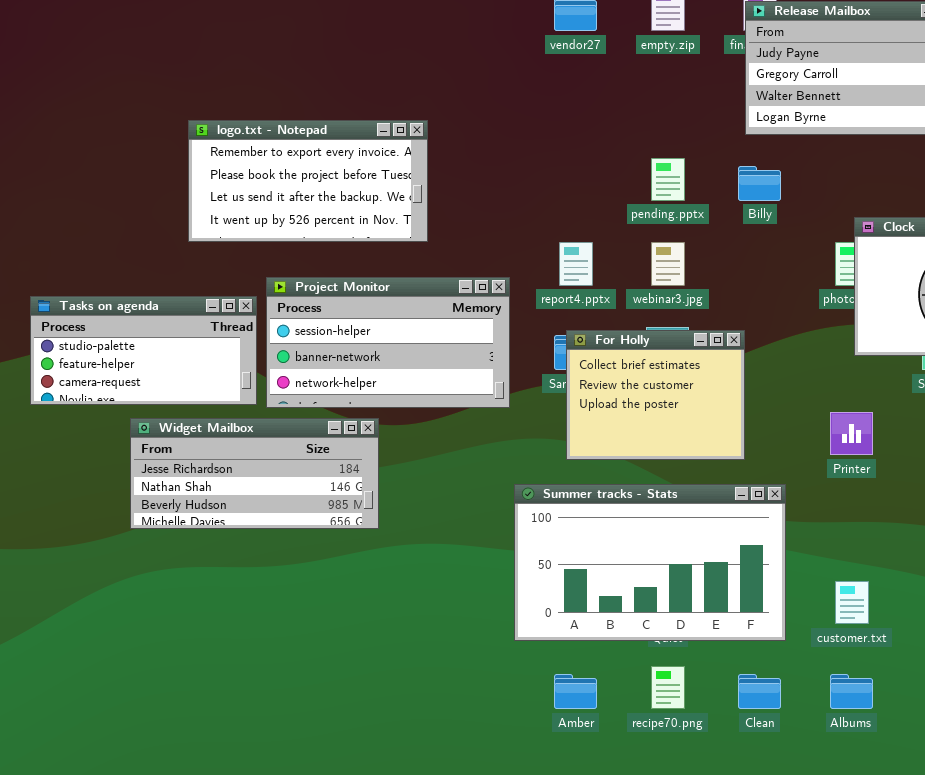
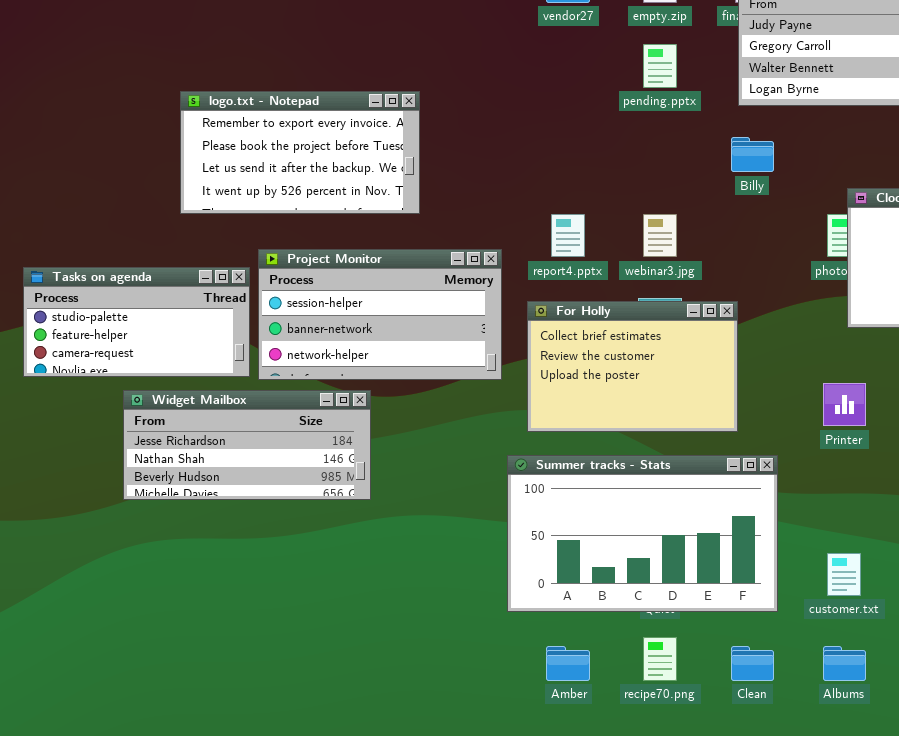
pending.pptx: [651,158,685,201] -> [643,44,677,88], moved
For Holly: [566,330,745,460] -> [527,301,738,432], resized

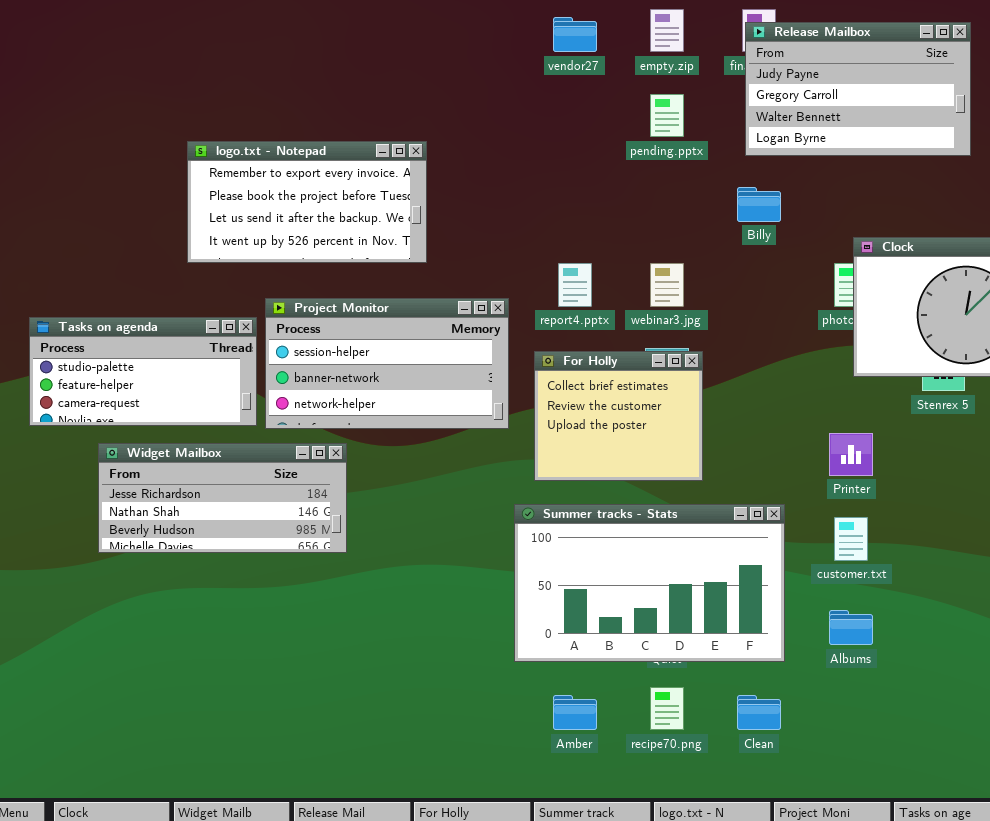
For Holly: [527,301,738,432] -> [534,351,703,481], resized
Widget Mailbox: [123,390,371,500] -> [98,443,347,553], moved
customer.txt: [827,553,861,596] -> [834,517,868,561], moved
Albums: [823,646,866,681] -> [829,610,873,645], moved

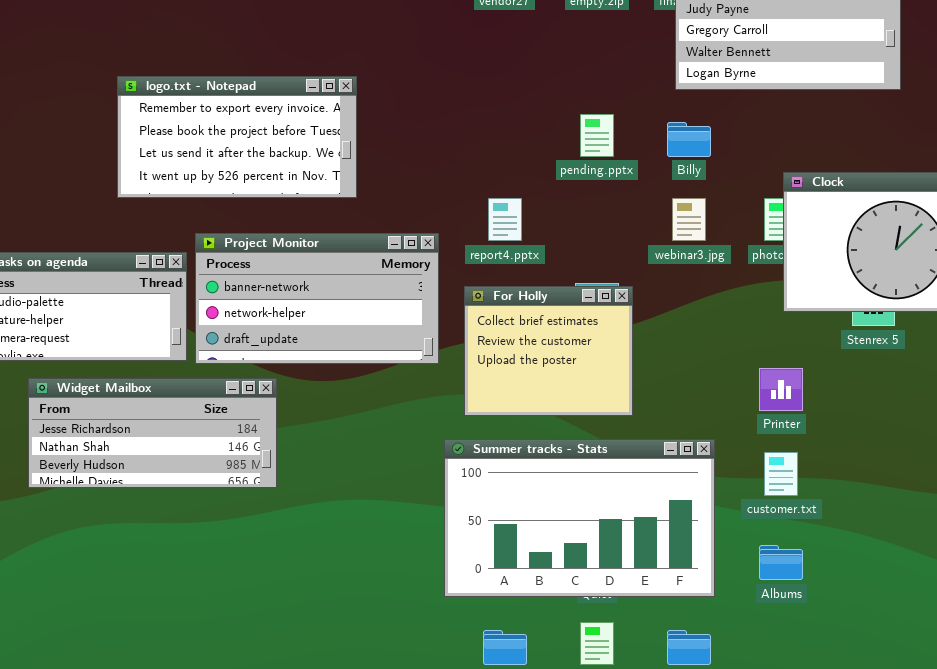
pending.pptx: [650,94,684,137] -> [580,114,614,157], moved
webinar3.jpg: [650,263,684,307] -> [672,198,706,241], moved
Project Monitor: [265,298,509,429] -> [195,233,439,364], scrolled down 1 row

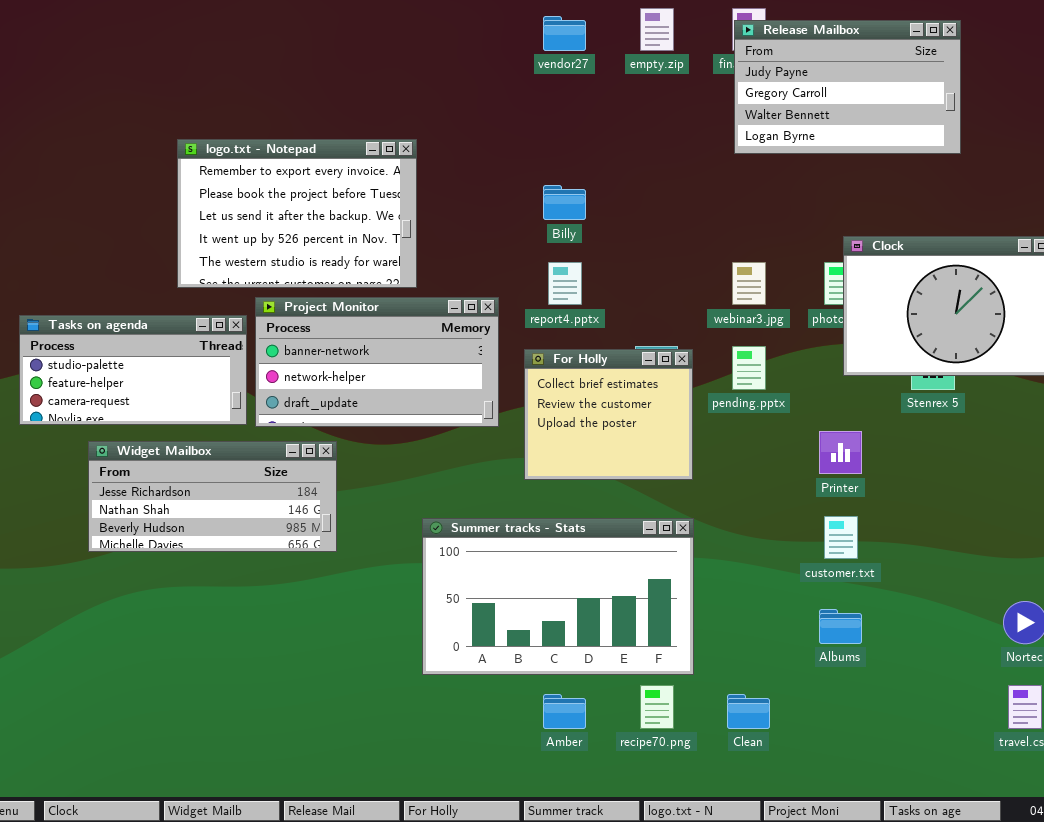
logo.txt - Notepad: [117,76,357,198] -> [177,139,417,288], resized
pending.pptx: [580,114,614,157] -> [732,346,766,390], moved
Billy: [667,122,711,157] -> [543,185,586,220], moved
Summer tracks - Stats: [444,439,715,597] -> [422,518,694,675], moved

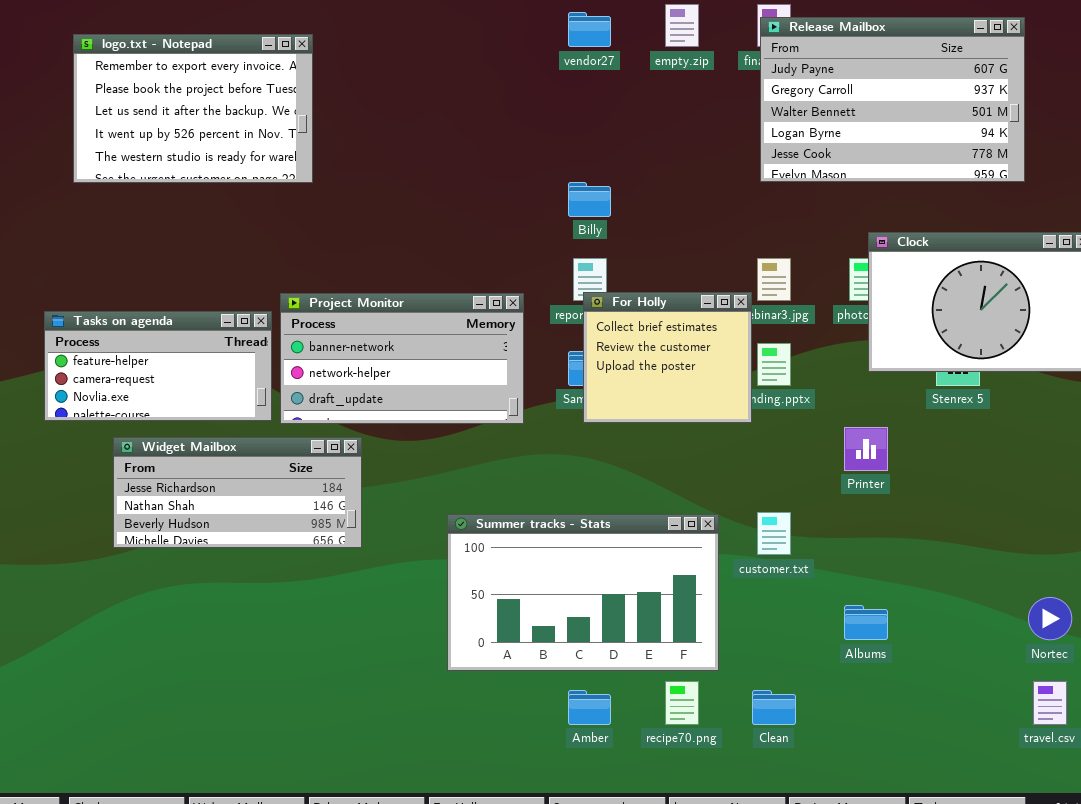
Release Mailbox: [734,20,961,154] -> [760,17,1025,182], resized
logo.txt - Notepad: [177,139,417,288] -> [73,34,313,183], moved
Tasks on agenda: [19,315,247,425] -> [44,311,272,421], scrolled down 1 row
For Holly: [524,349,693,480] -> [583,292,752,423], moved
customer.txt: [824,516,858,559] -> [757,512,791,555], moved

